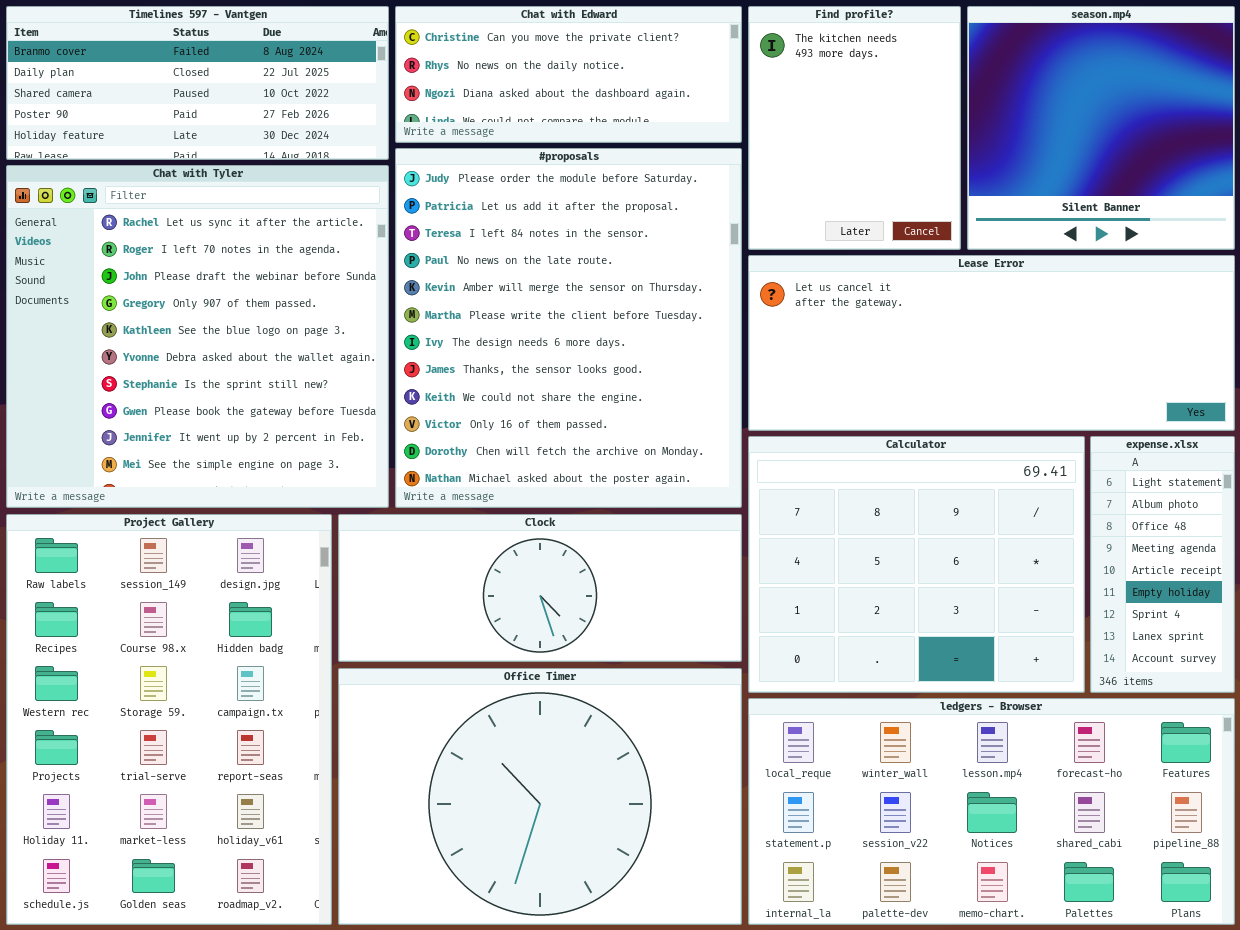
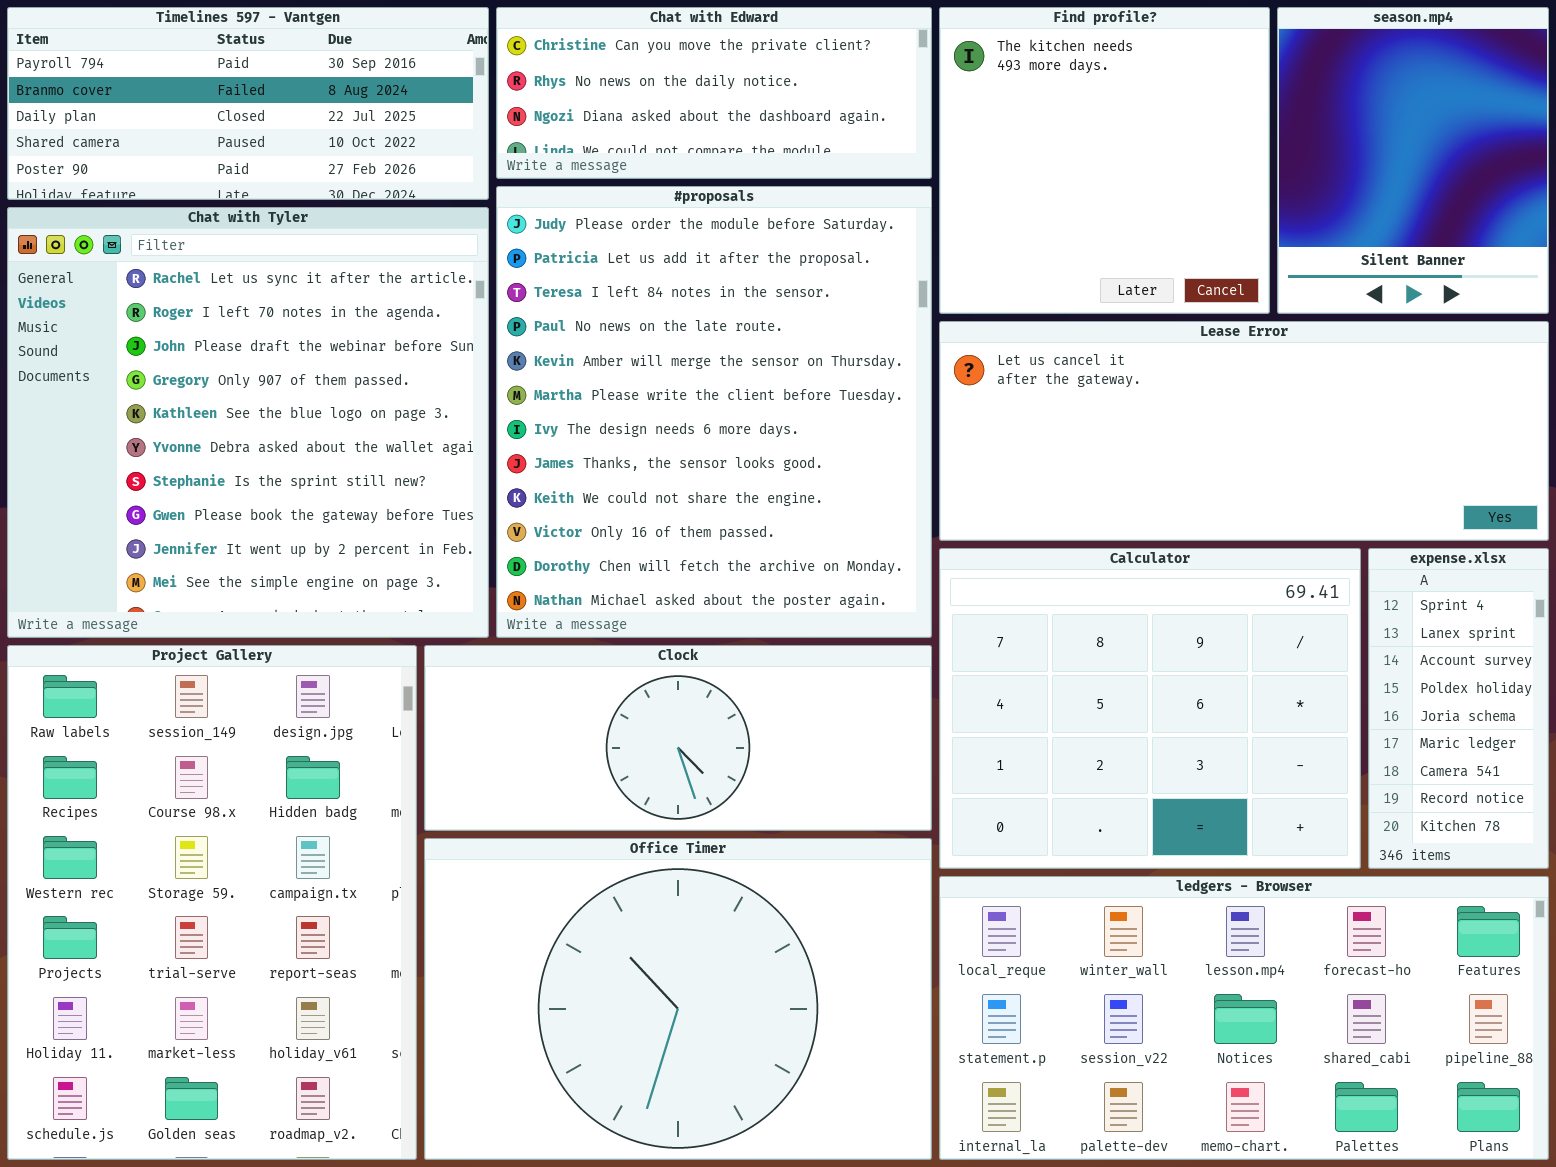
Timelines 597 - Vantgen: [6,6,389,160] -> [7,7,489,200], scrolled up 1 row
Find profile?: [748,6,961,250] -> [939,7,1270,314], resized
season.mp4: [967,6,1235,250] -> [1277,7,1549,314], resized
expense.xlsx: [1090,436,1235,693] -> [1368,548,1549,869], scrolled down 6 rows

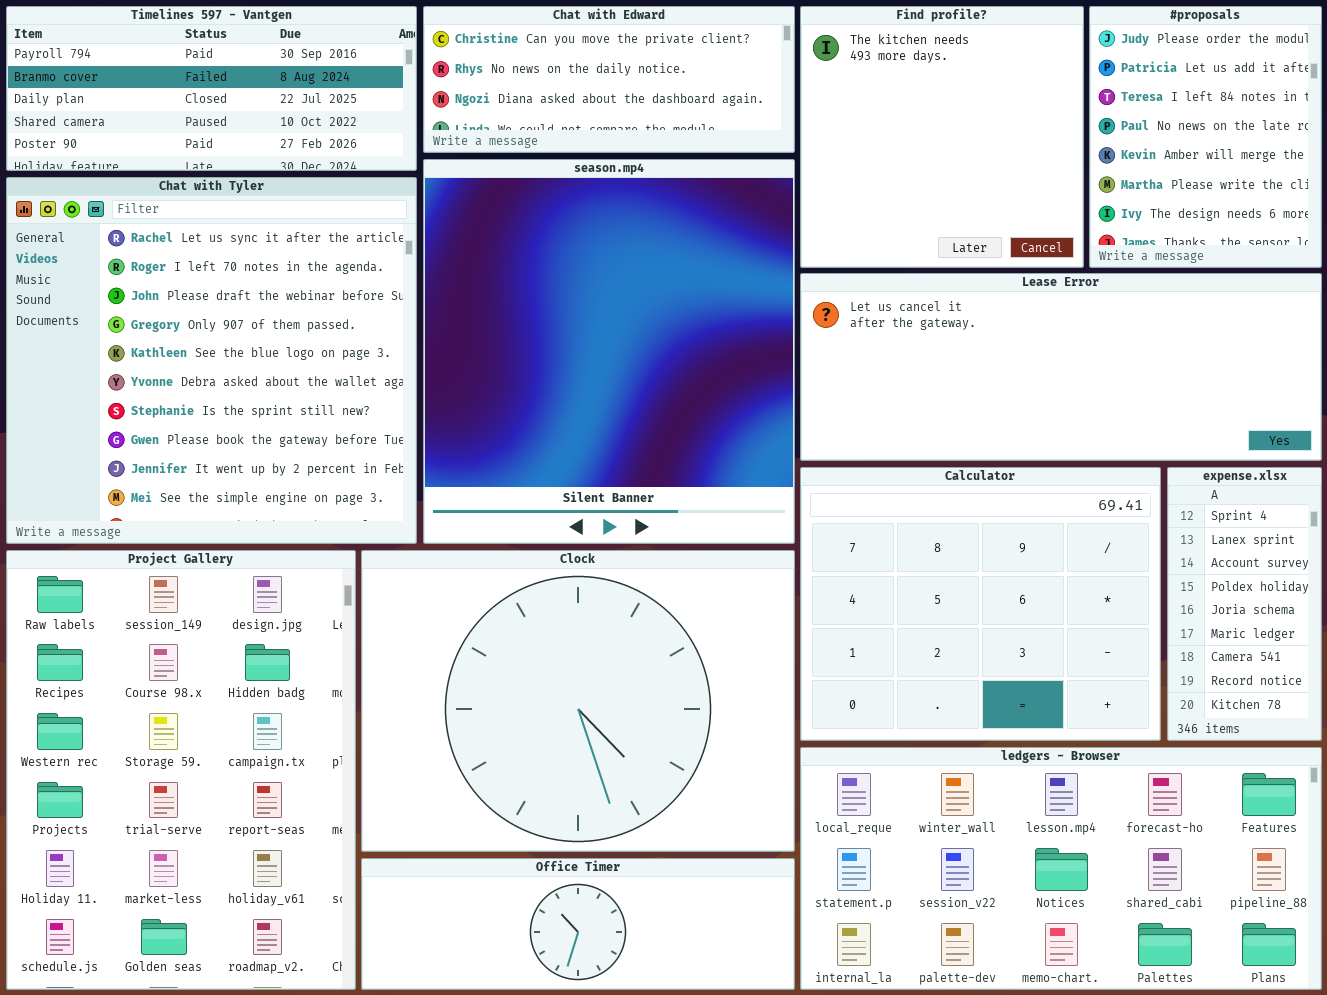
season.mp4: [1277,7,1549,314] -> [423,159,795,544], moved, resized
#proposals: [496,186,932,638] -> [1089,6,1322,268], moved, resized
Clock: [424,645,932,831] -> [361,550,795,852], resized
Office Timer: [424,838,932,1160] -> [361,858,795,990], resized

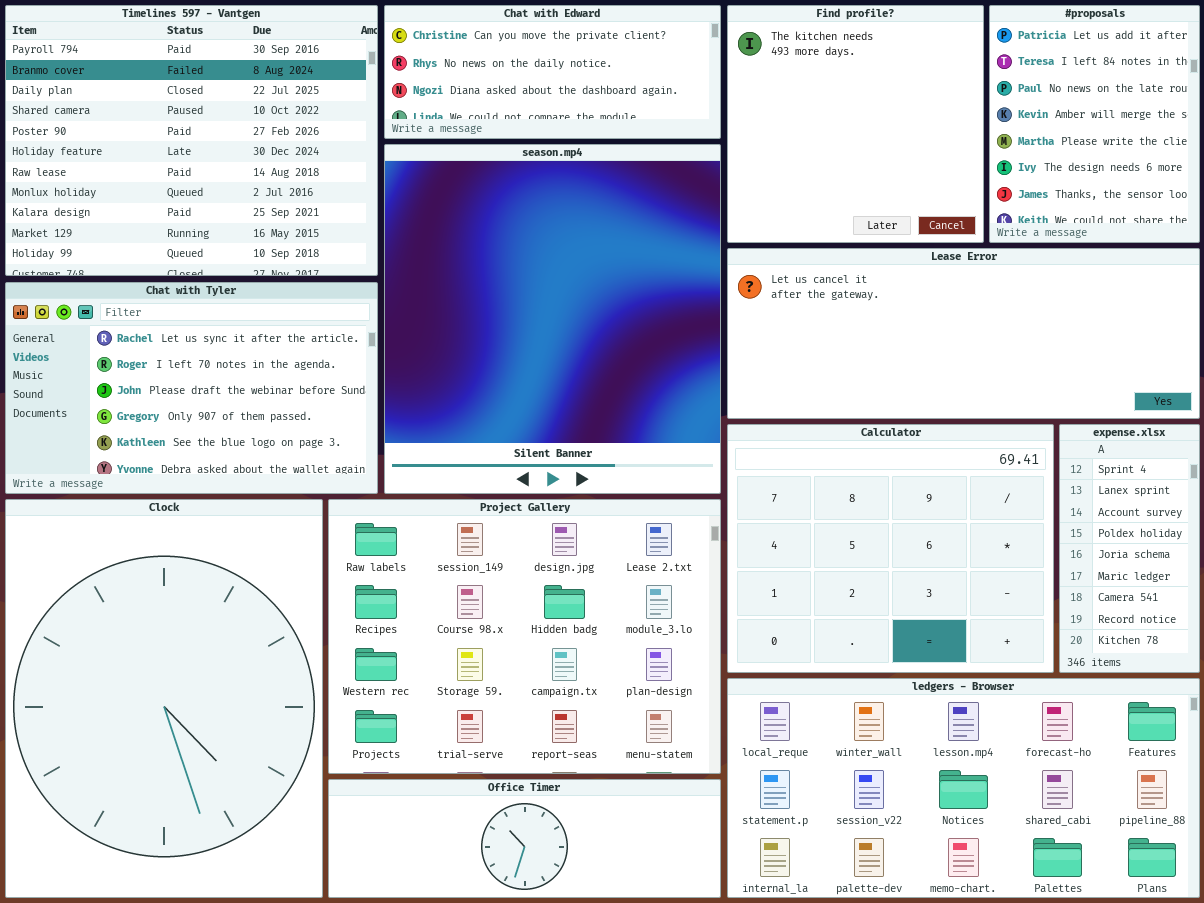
Timelines 597 - Vantgen: [6,6,417,171] -> [5,5,378,276], resized
#proposals: [1089,6,1322,268] -> [989,5,1200,243], scrolled down 1 row
Chat with Tyler: [6,177,417,544] -> [5,282,378,494], resized
Project Gallery: [6,550,356,990] -> [328,499,721,774], moved, resized
Clock: [361,550,795,852] -> [5,499,323,898], moved, resized

